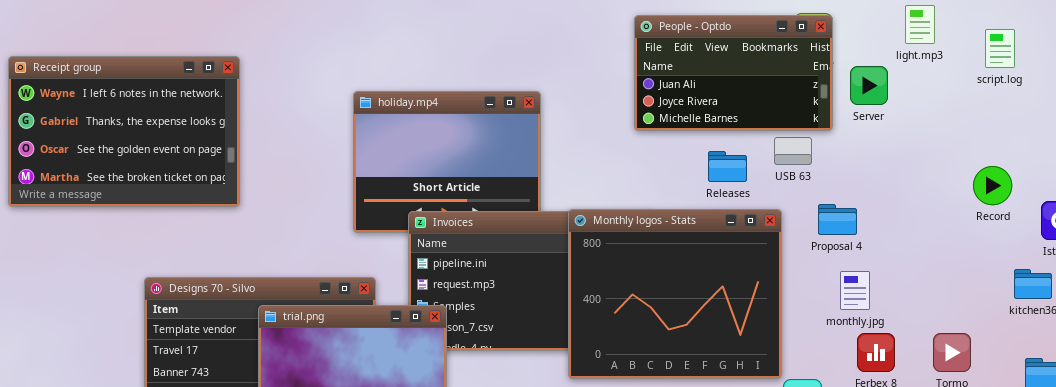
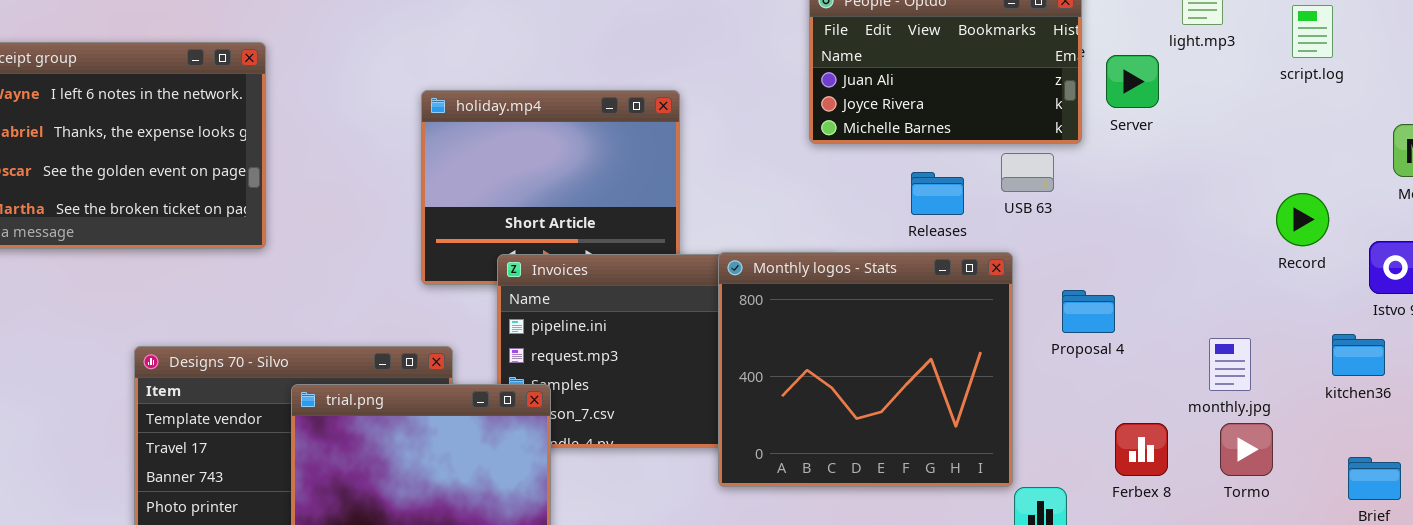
Proposal 4: [818,204,857,235] -> [1062,290,1115,333], moved
monthly.jpg: [840,271,870,310] -> [1209,338,1251,391], moved

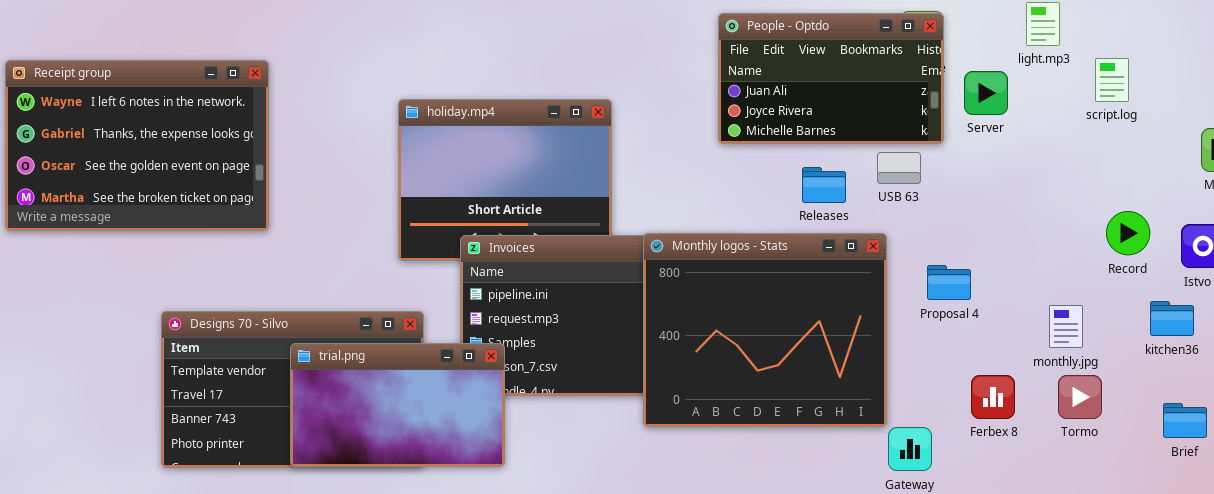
script.log: [1292,5,1333,58] -> [1095,58,1129,102], moved
Record: [1276,193,1329,246] -> [1106,211,1150,255], moved

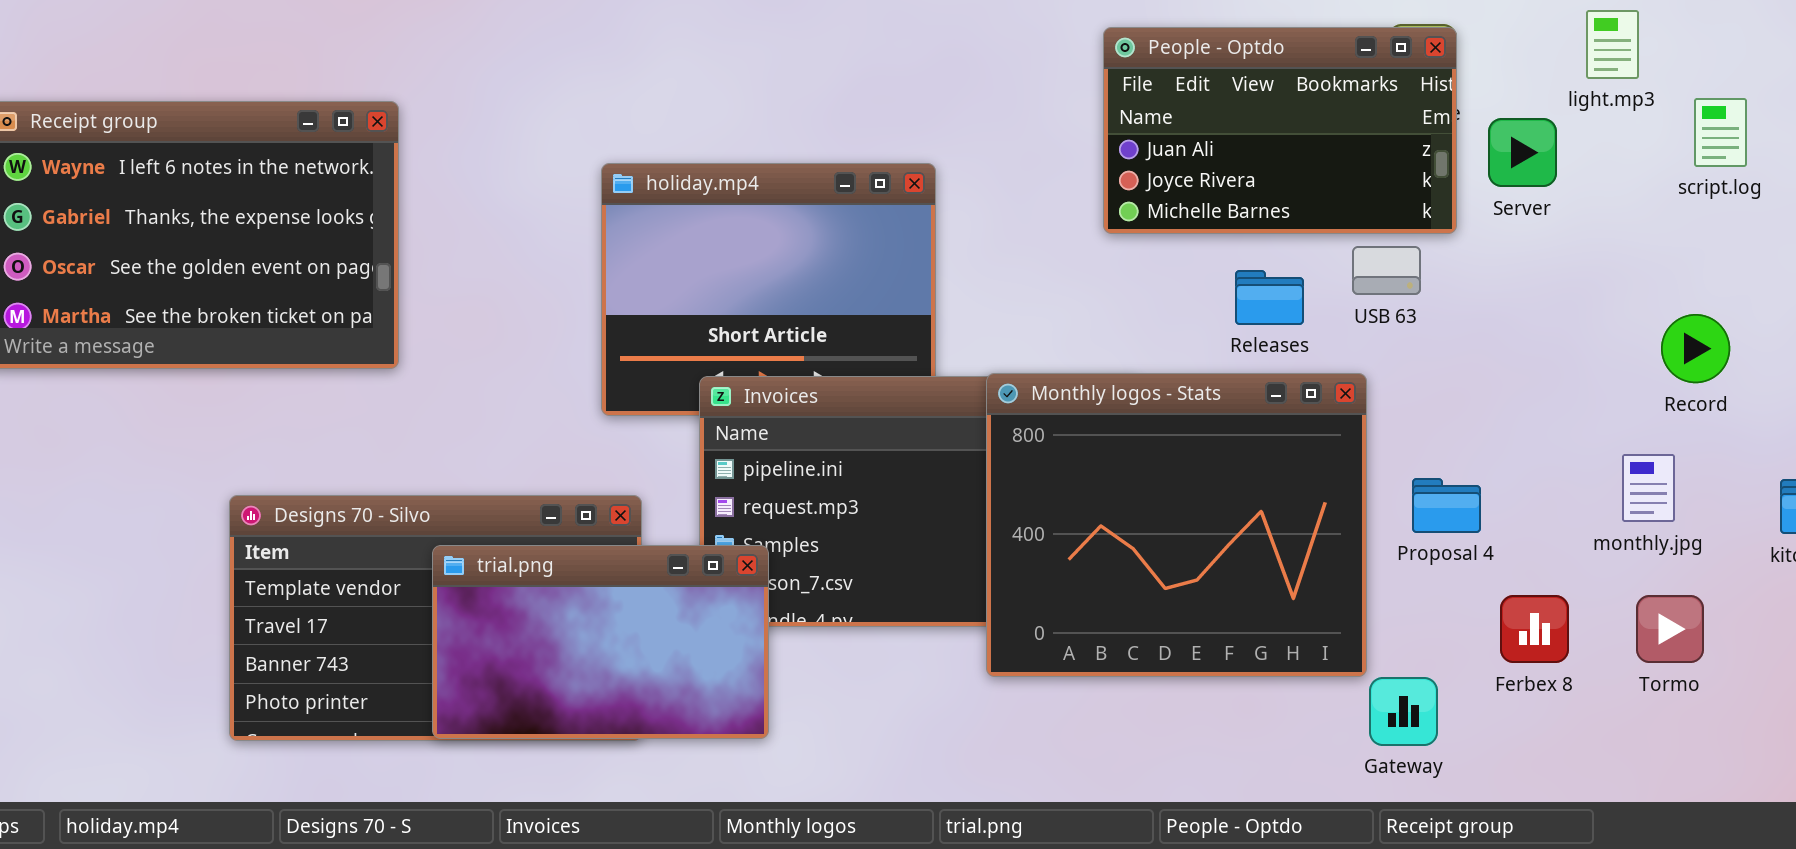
Record: [1106,211,1150,255] -> [1661,314,1730,383], moved
Proposal 4: [927,265,971,300] -> [1412,478,1481,533], moved
monthly.jpg: [1049,305,1083,348] -> [1622,454,1675,522], moved

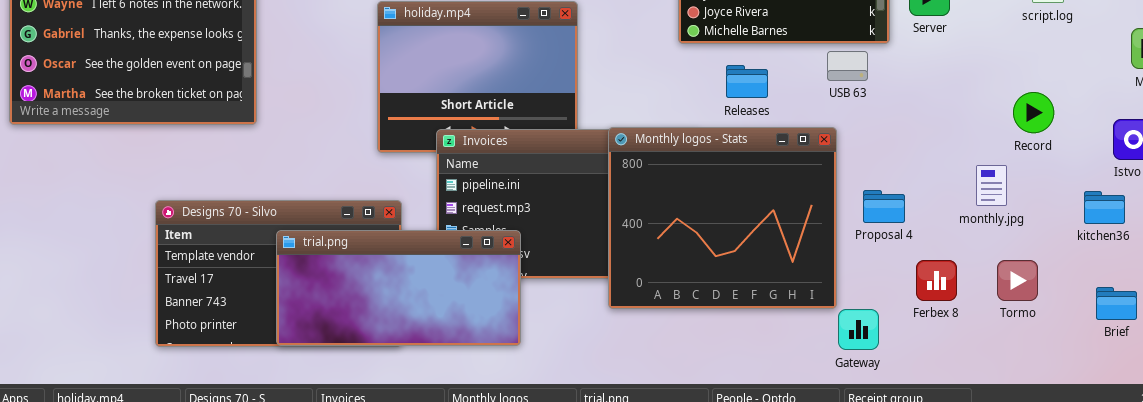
Releases: [1235,270,1304,325] -> [726,65,768,98], moved
monthly.jpg: [1622,454,1675,522] -> [976,165,1007,206], moved
trial.png: [432,545,769,739] -> [276,230,521,346], resized

